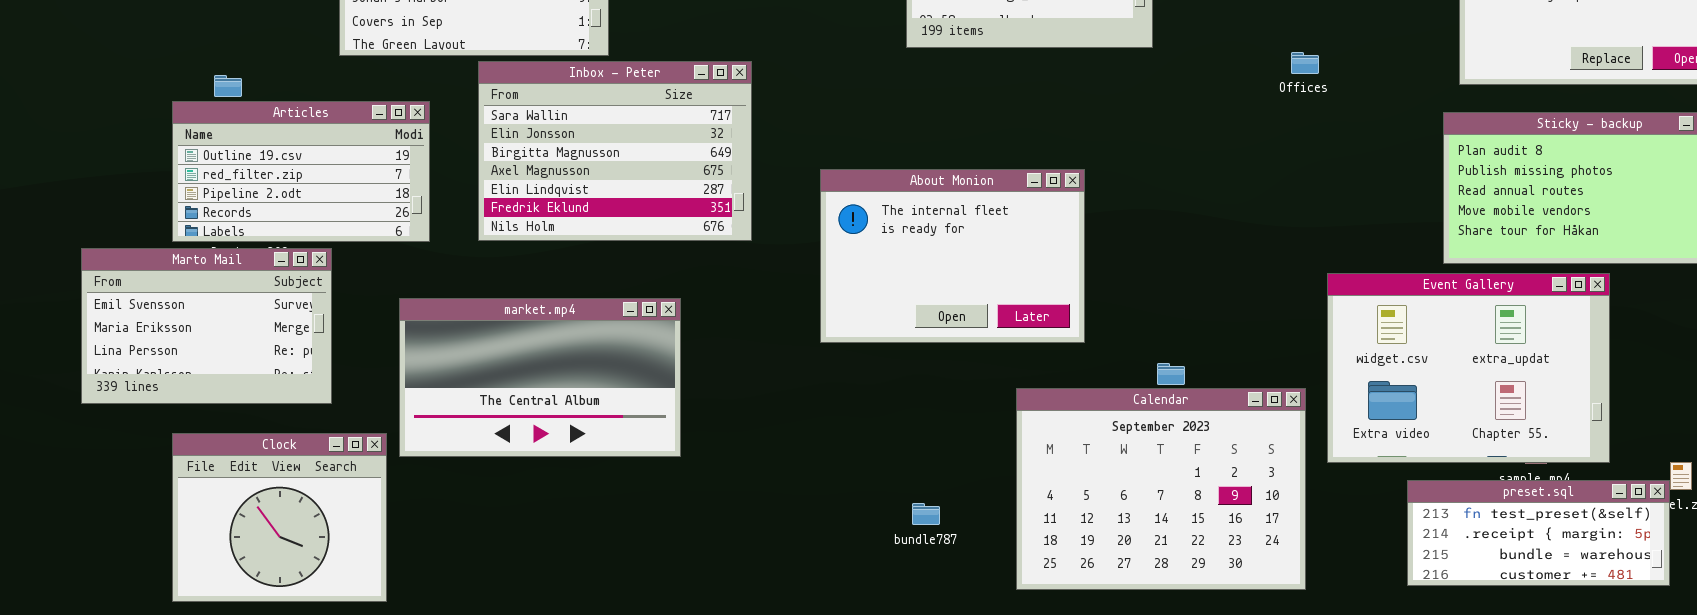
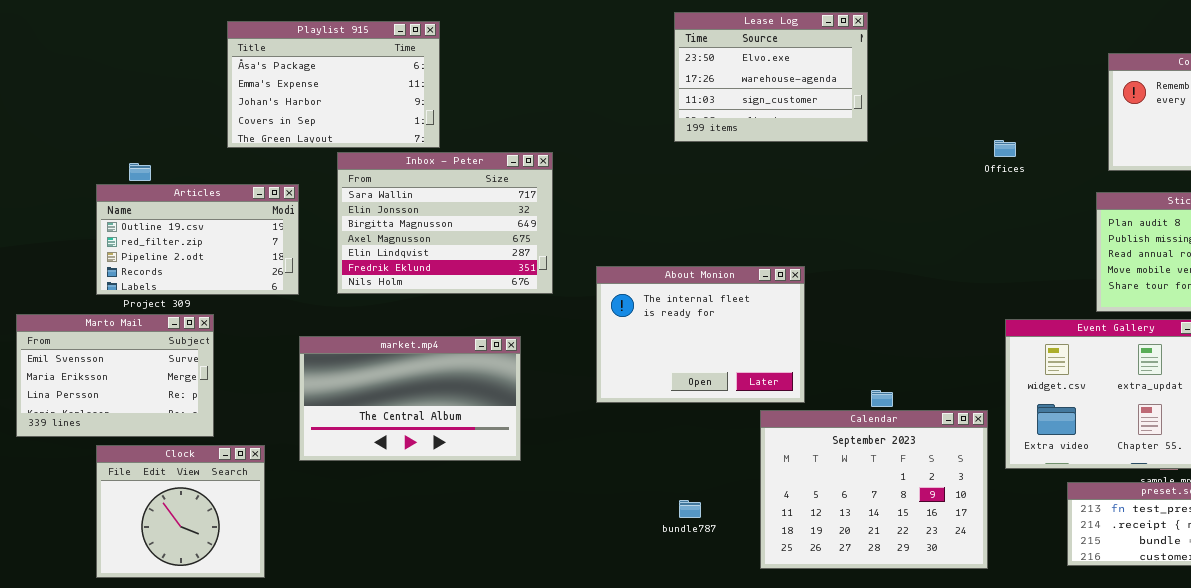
Offices: [1291,52,1319,74] -> [994,140,1016,157], moved
About Monion: [820,169,1085,343] -> [596,266,805,403], moved
Marto Mail: [81,248,332,404] -> [16,314,214,437], moved
market.mp4: [399,298,681,457] -> [299,336,521,461], moved

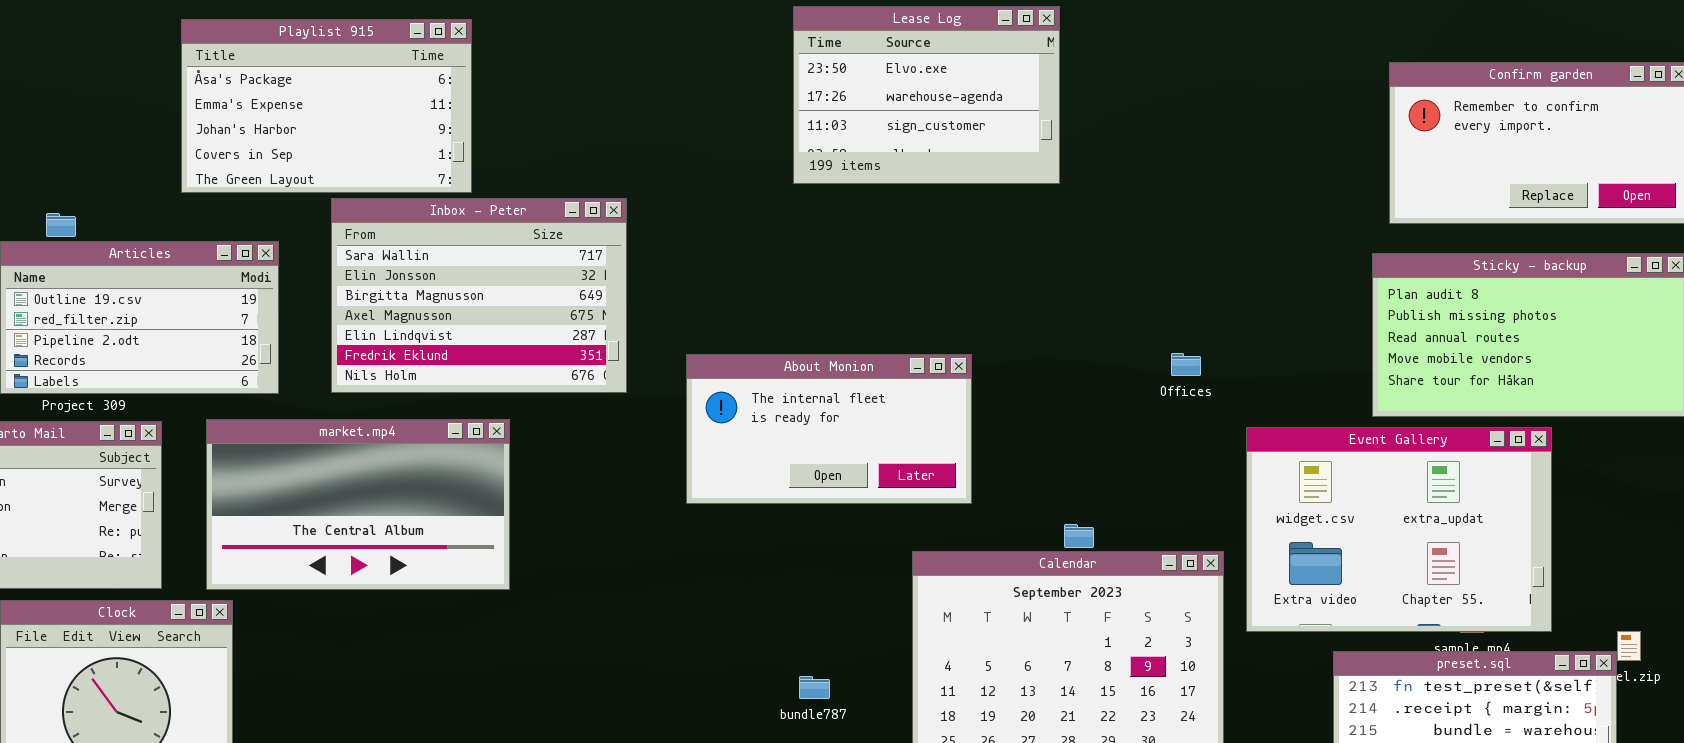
Offices: [994,140,1016,157] -> [1171,353,1201,376], moved
About Monion: [596,266,805,403] -> [686,354,972,504], resized
market.mp4: [299,336,521,461] -> [206,419,510,590], moved

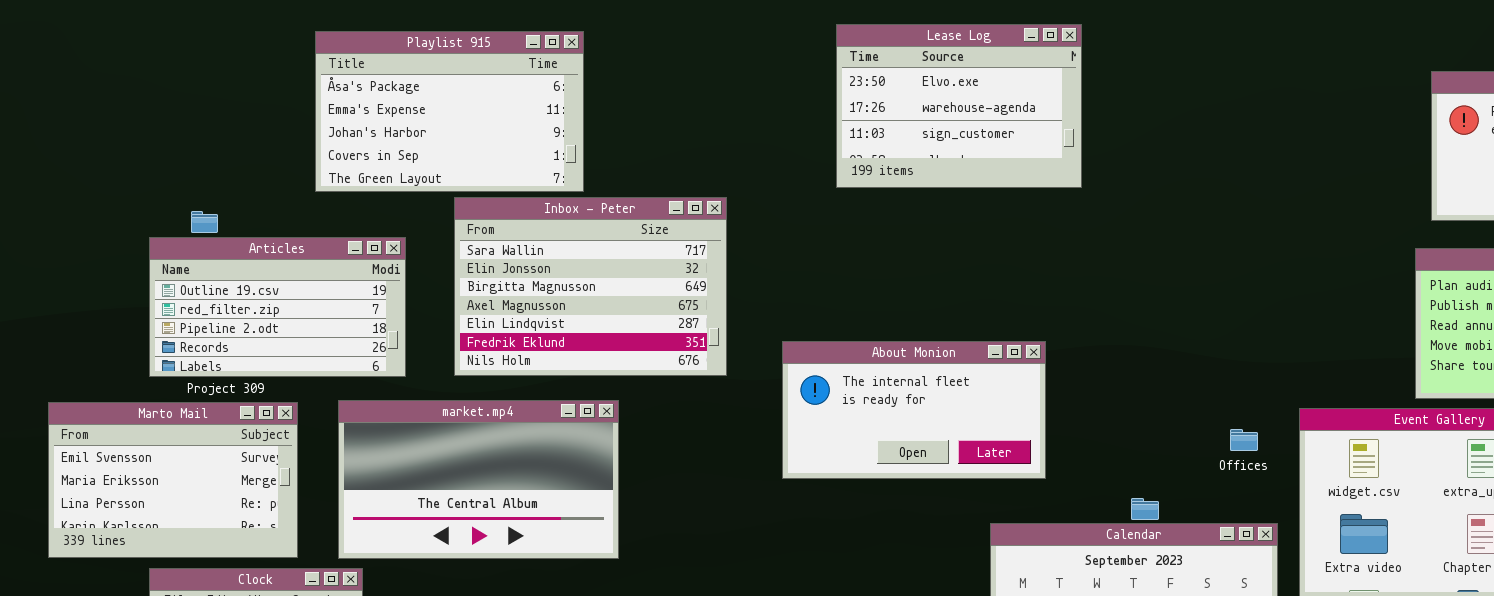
Lease Log: [793,6,1060,184] -> [836,24,1082,188], moved
Offices: [1171,353,1201,376] -> [1230,429,1258,451], moved

